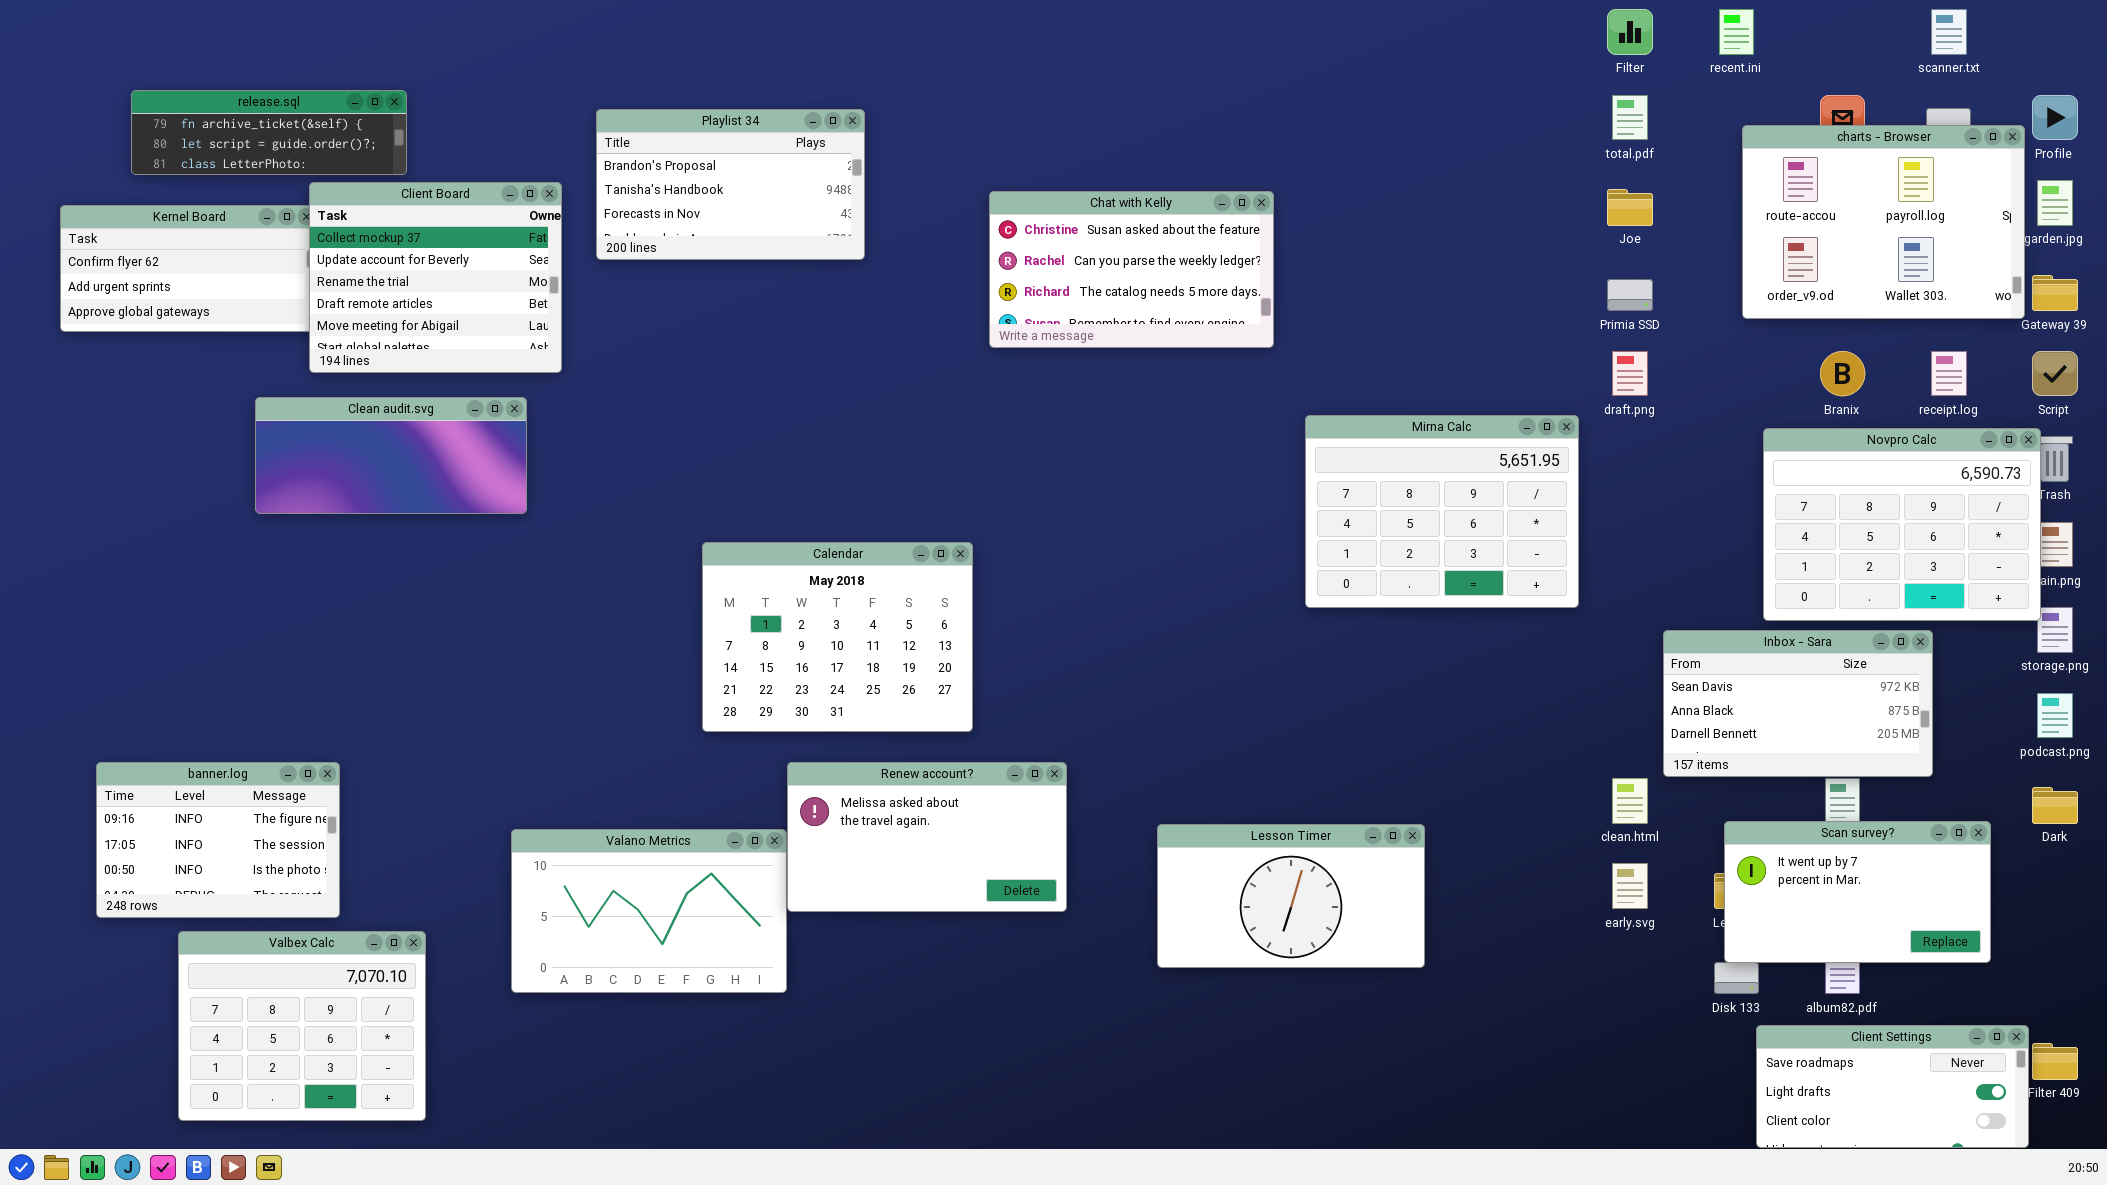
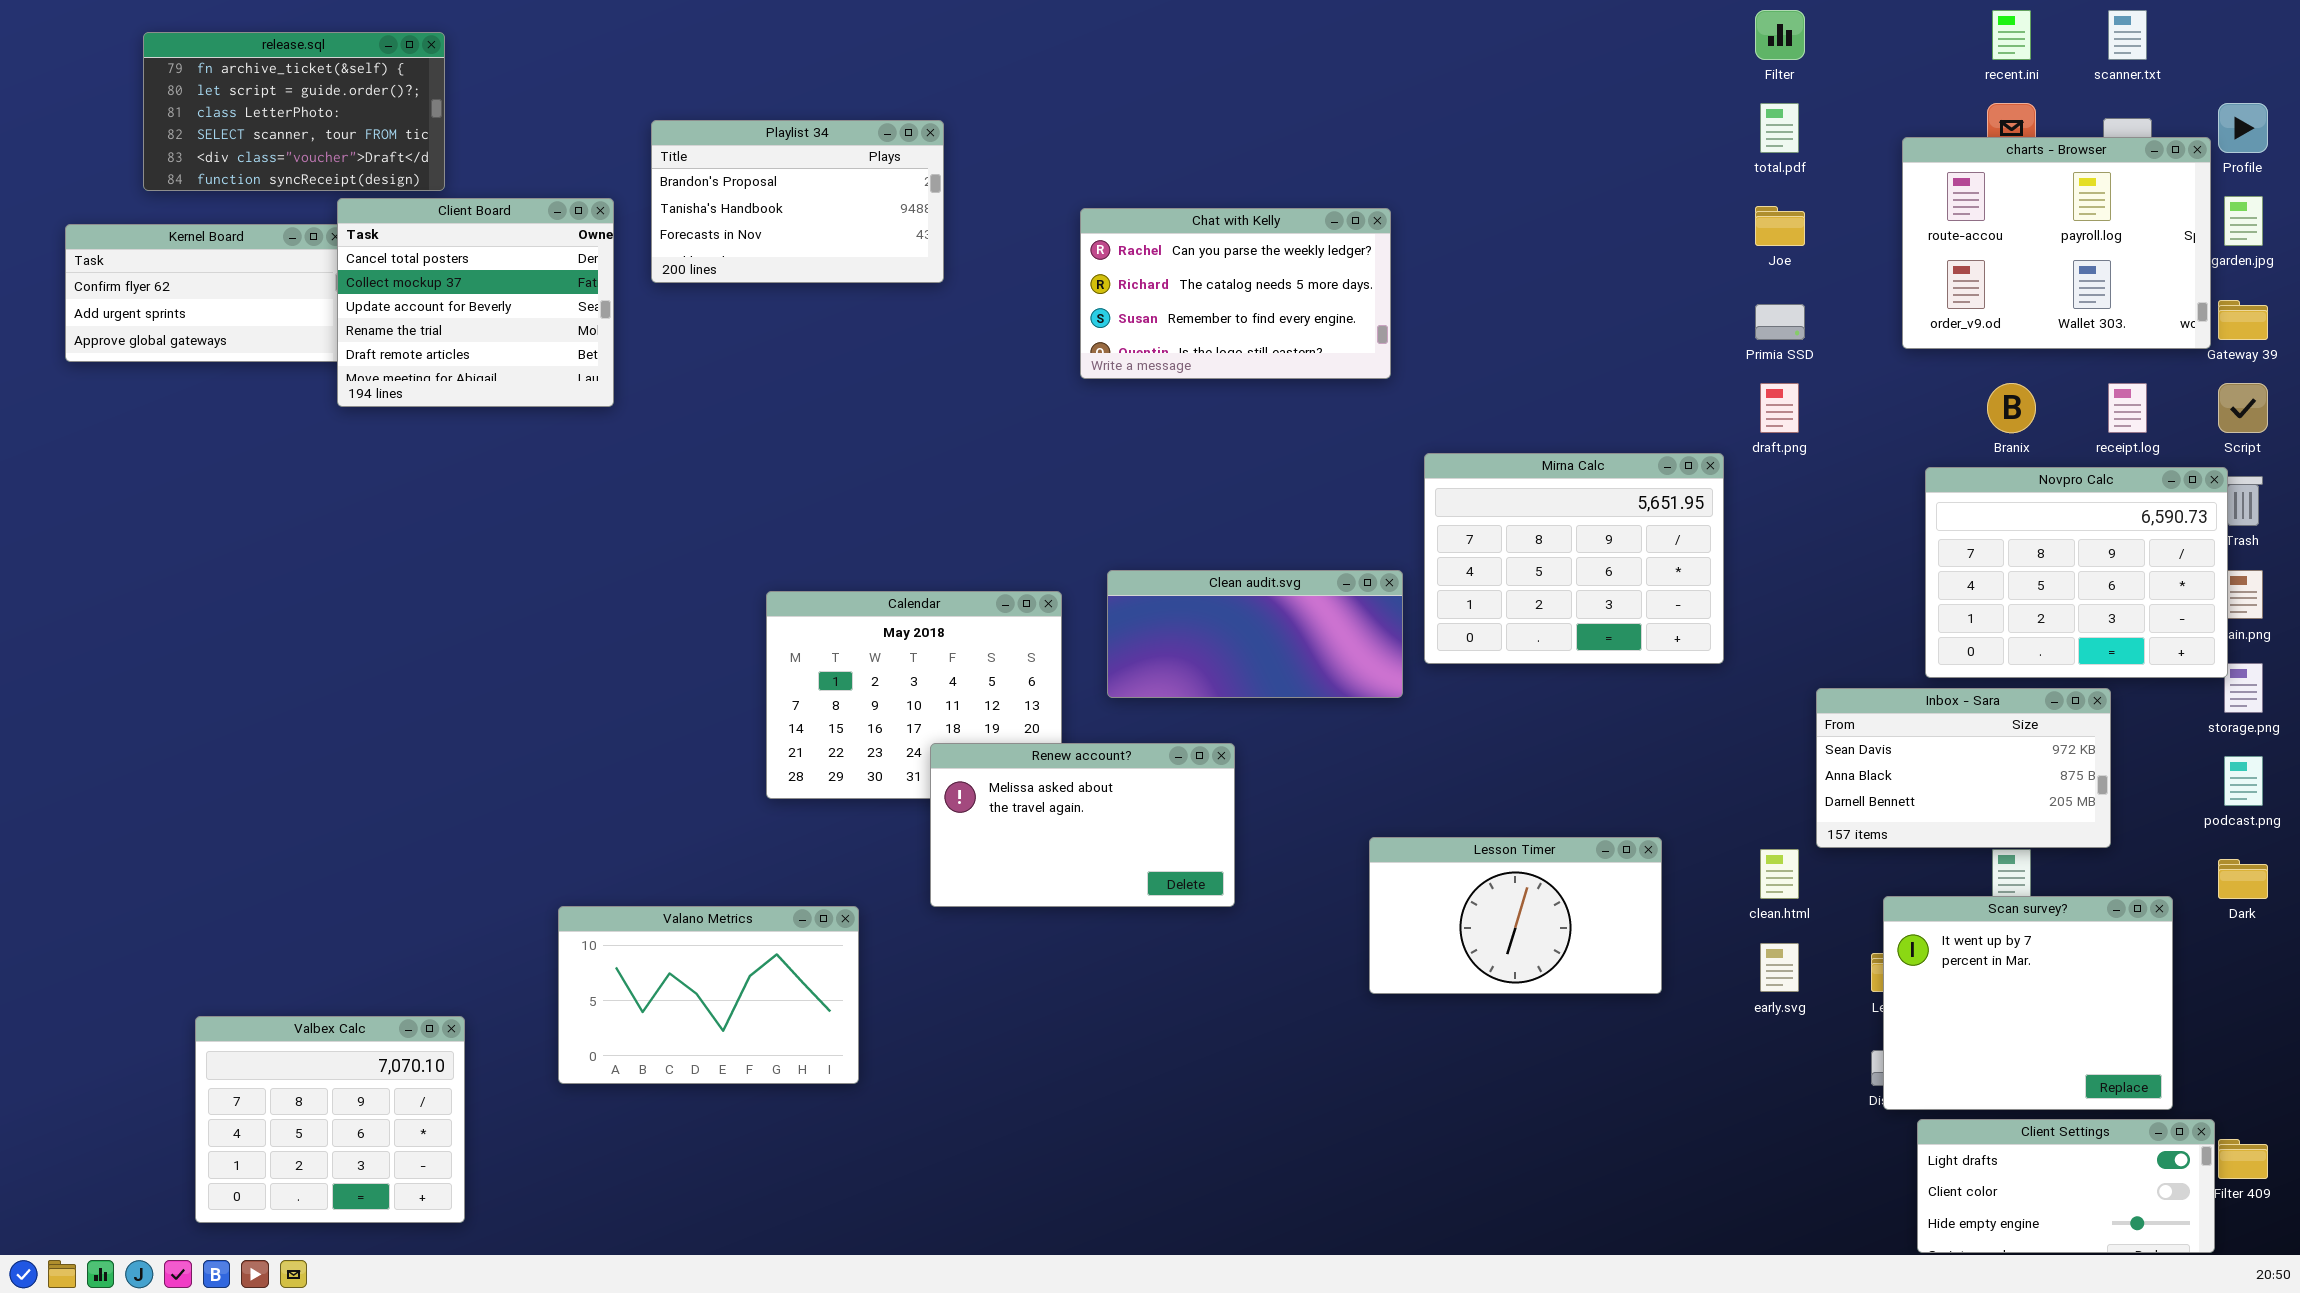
recent.ini: [1719,9,1754,55] -> [1992,10,2031,60], moved
release.sql: [131,90,407,175] -> [143,32,445,191], resized
Client Board: [309,182,562,373] -> [337,198,614,407], scrolled up 1 row
Chat with Kelly: [989,191,1274,348] -> [1080,208,1391,379], scrolled down 1 row
Clean audit.svg: [255,397,527,514] -> [1107,570,1403,698], moved
banner.log: [96,762,340,918] -> none, closed
Renew account?: [787,762,1067,912] -> [930,743,1235,907], moved
Scan survey?: [1724,821,1991,963] -> [1883,896,2173,1110], resized
Lesson Timer: [1157,824,1425,968] -> [1369,837,1662,994], moved
Client Settings: [1756,1025,2029,1148] -> [1917,1119,2215,1253], scrolled down 1 row

